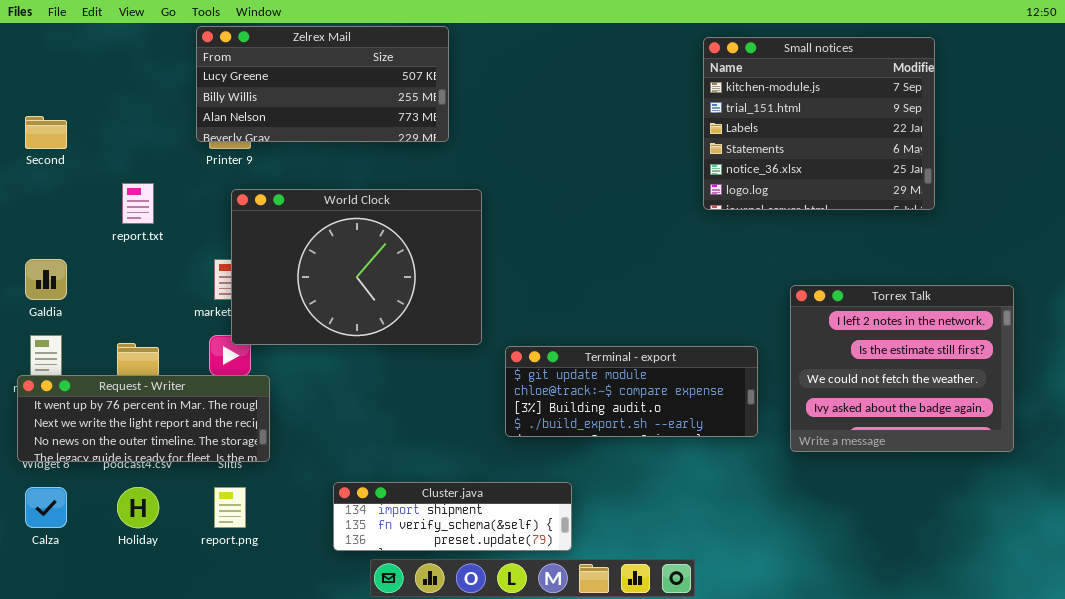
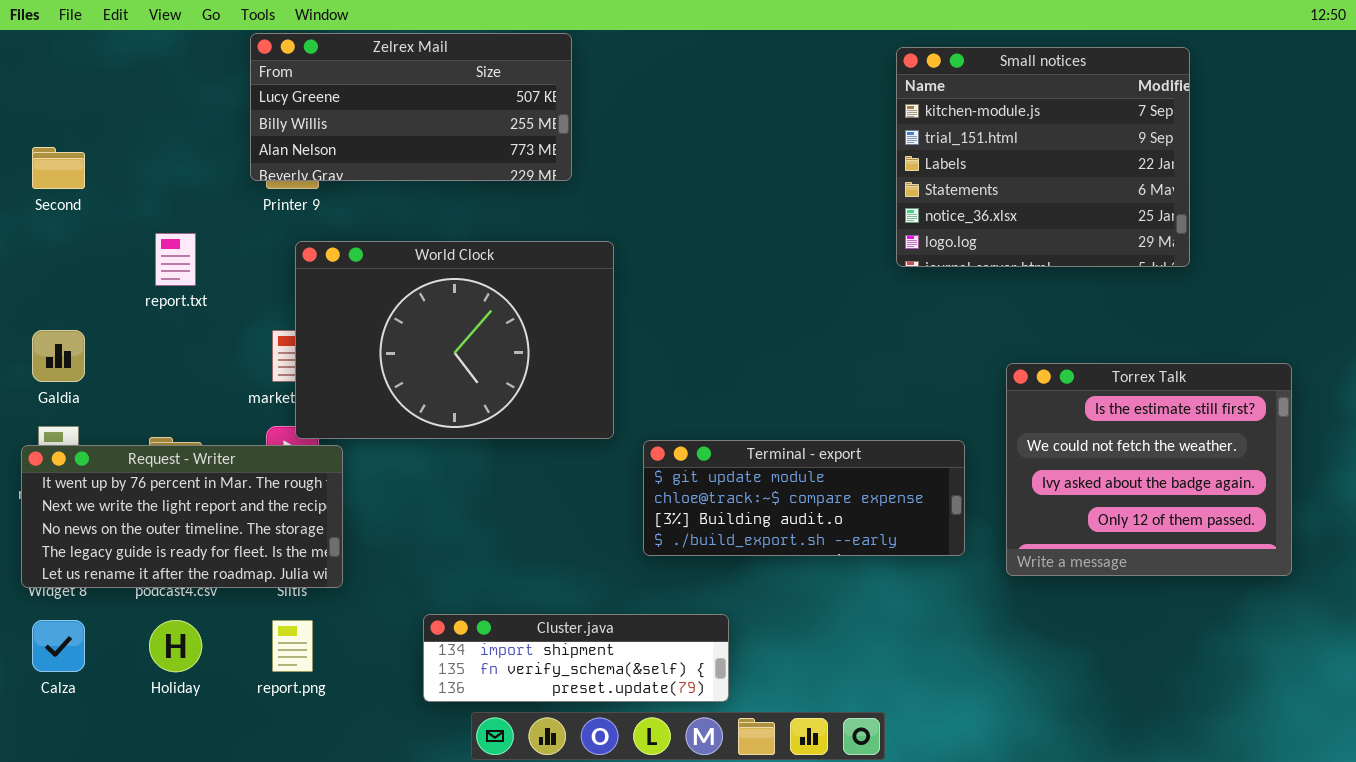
Torrex Talk: [790,285,1014,452] -> [1006,363,1292,576], scrolled down 1 row
Request - Writer: [17,375,270,462] -> [21,445,343,588], resized

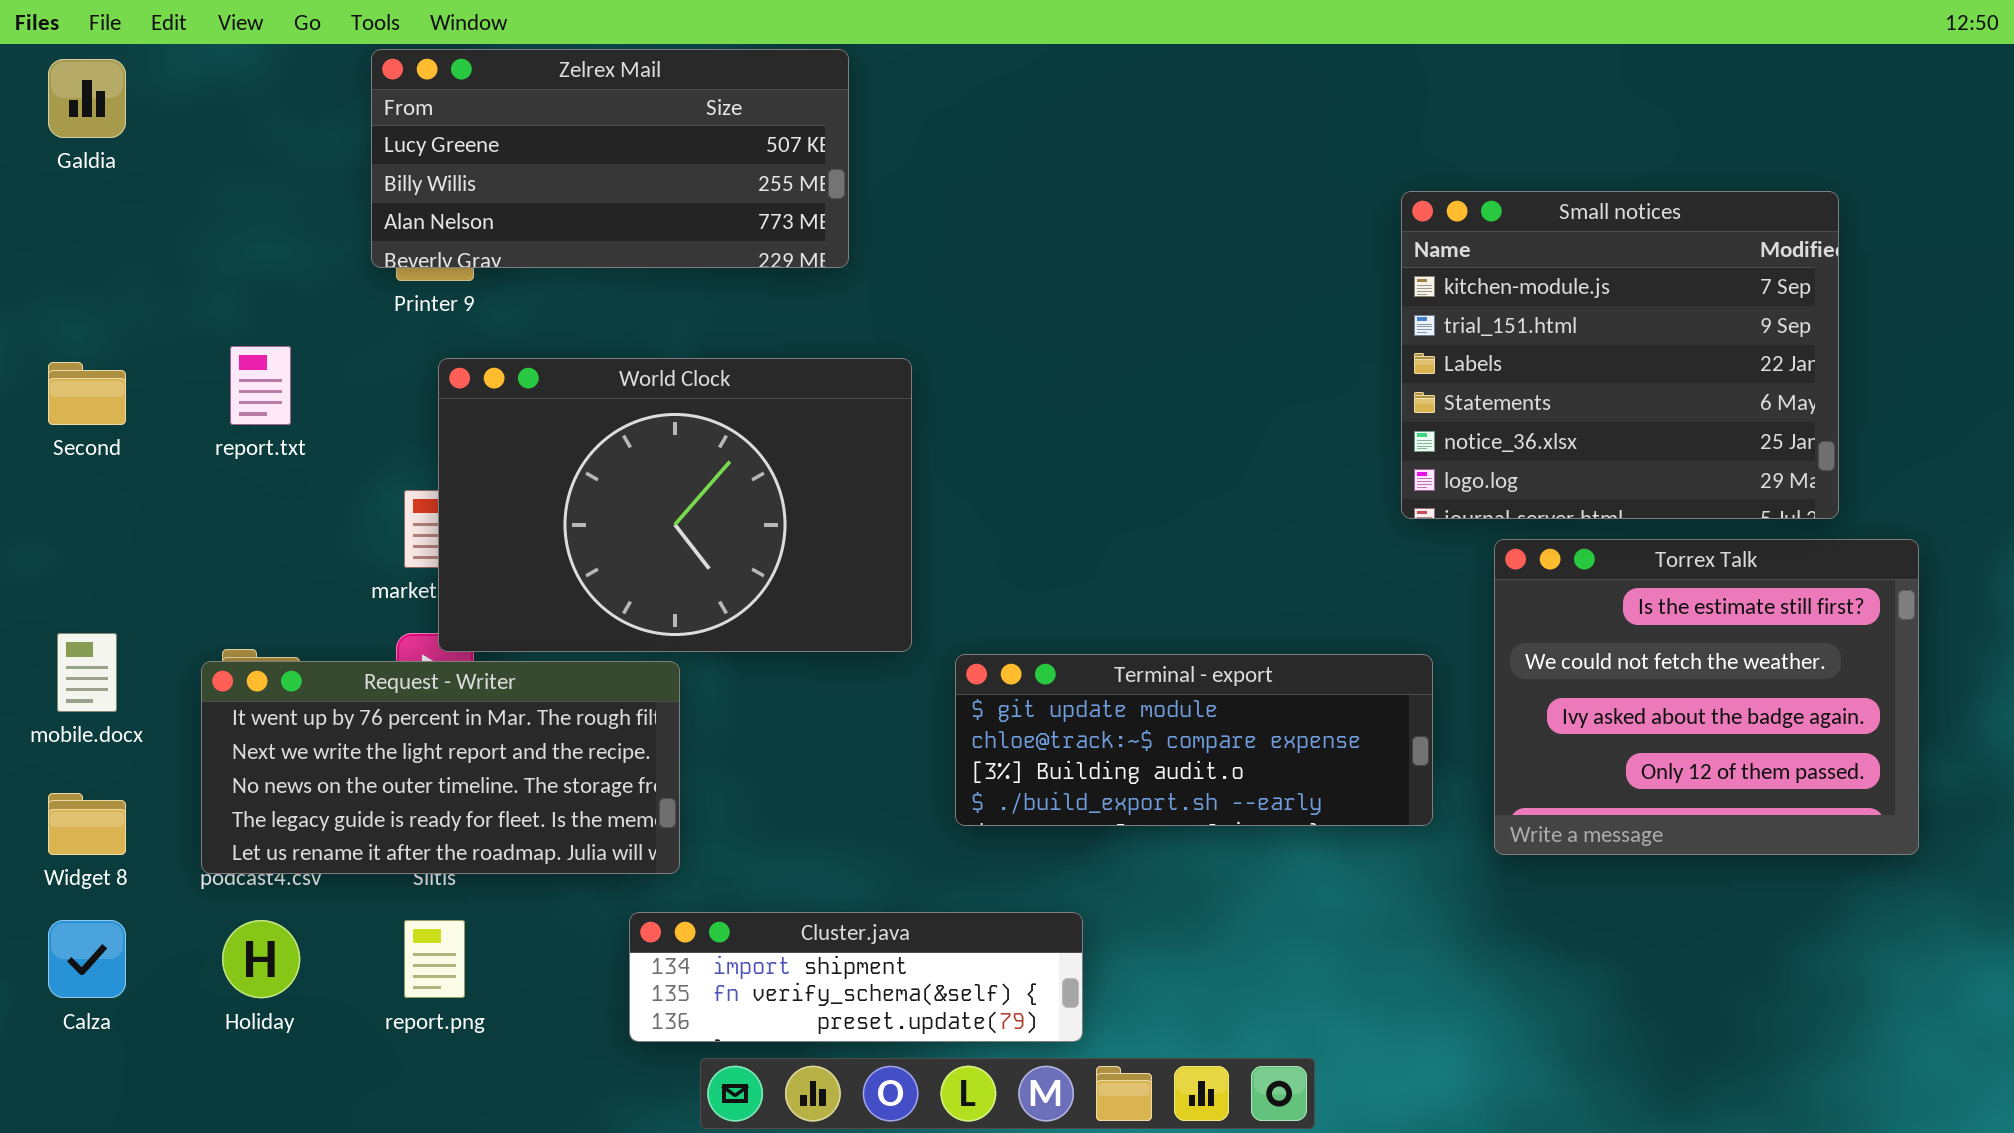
Small notices: [896,47,1190,267] -> [1401,191,1839,519], moved
Second: [32,147,85,189] -> [48,362,126,425], moved
Galdia: [32,330,85,382] -> [48,59,126,138], moved
Request - Writer: [21,445,343,588] -> [201,661,680,874], moved

